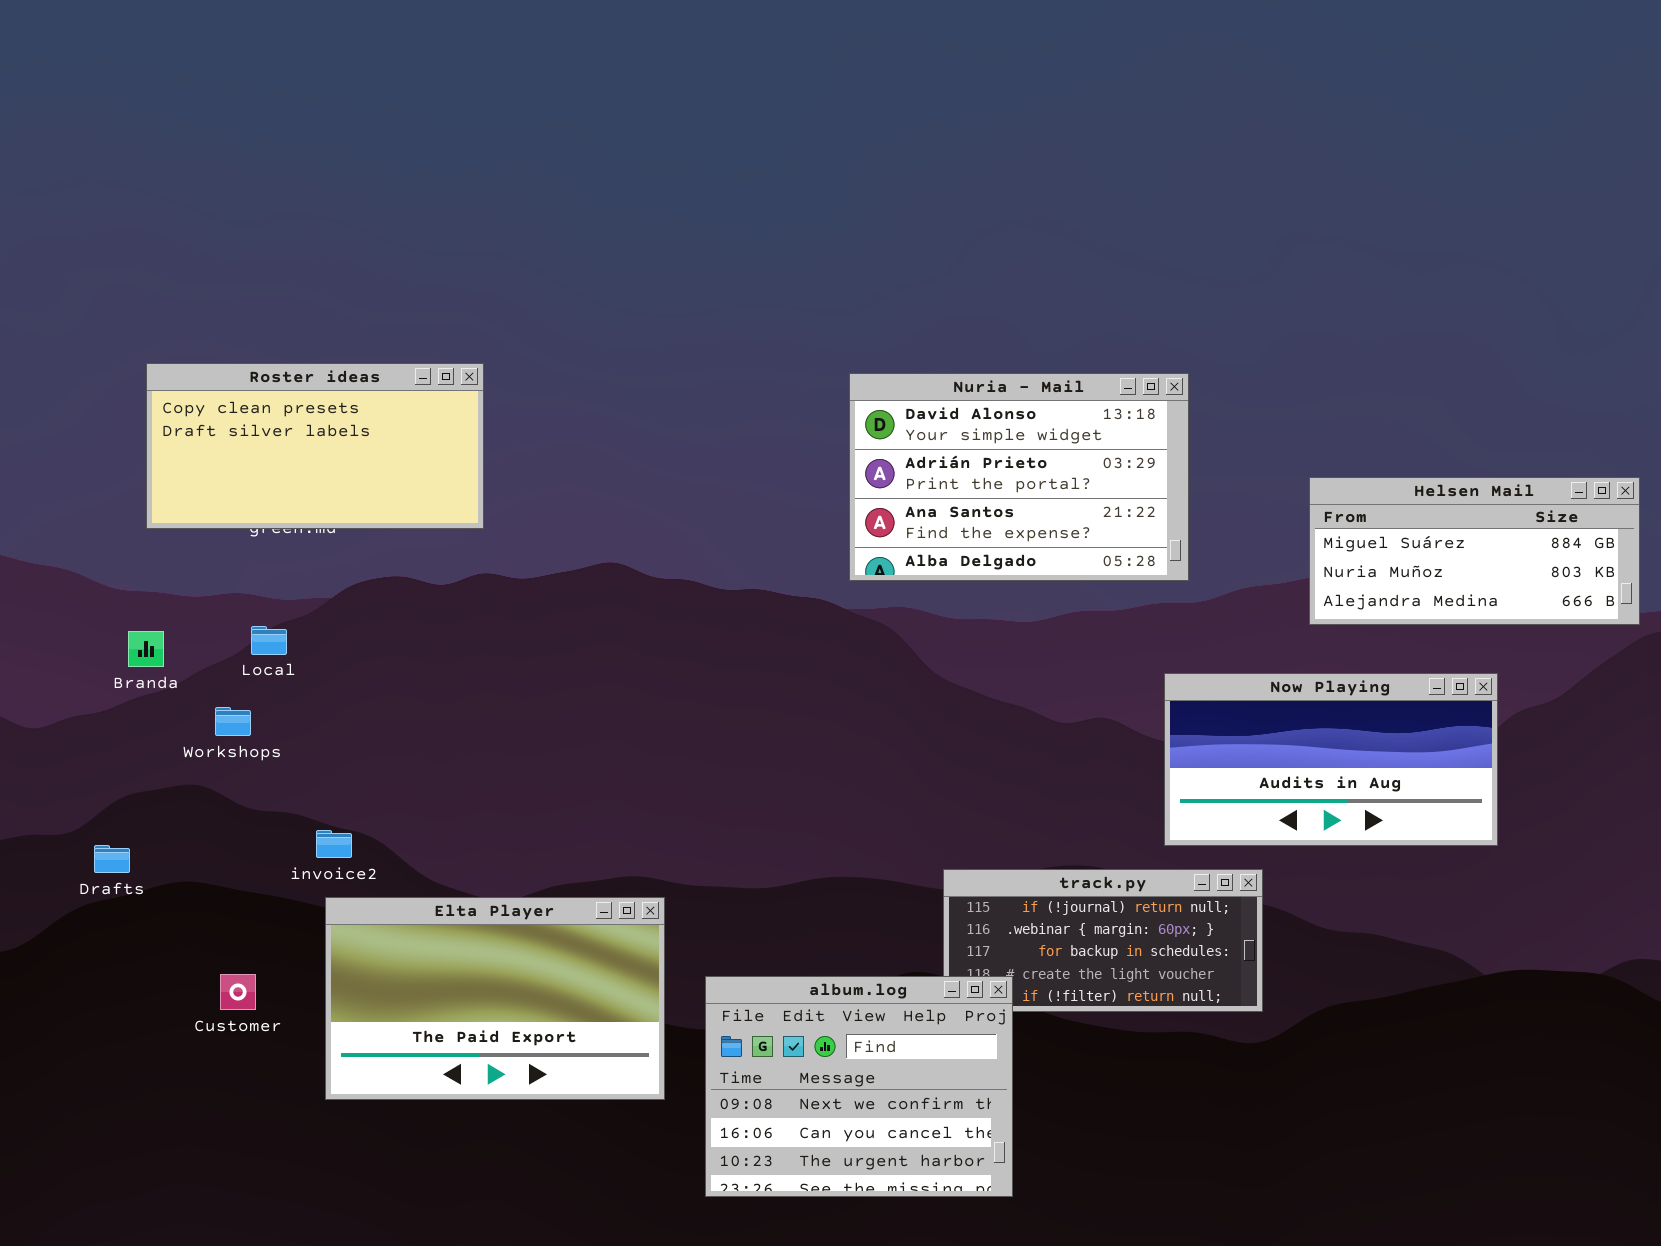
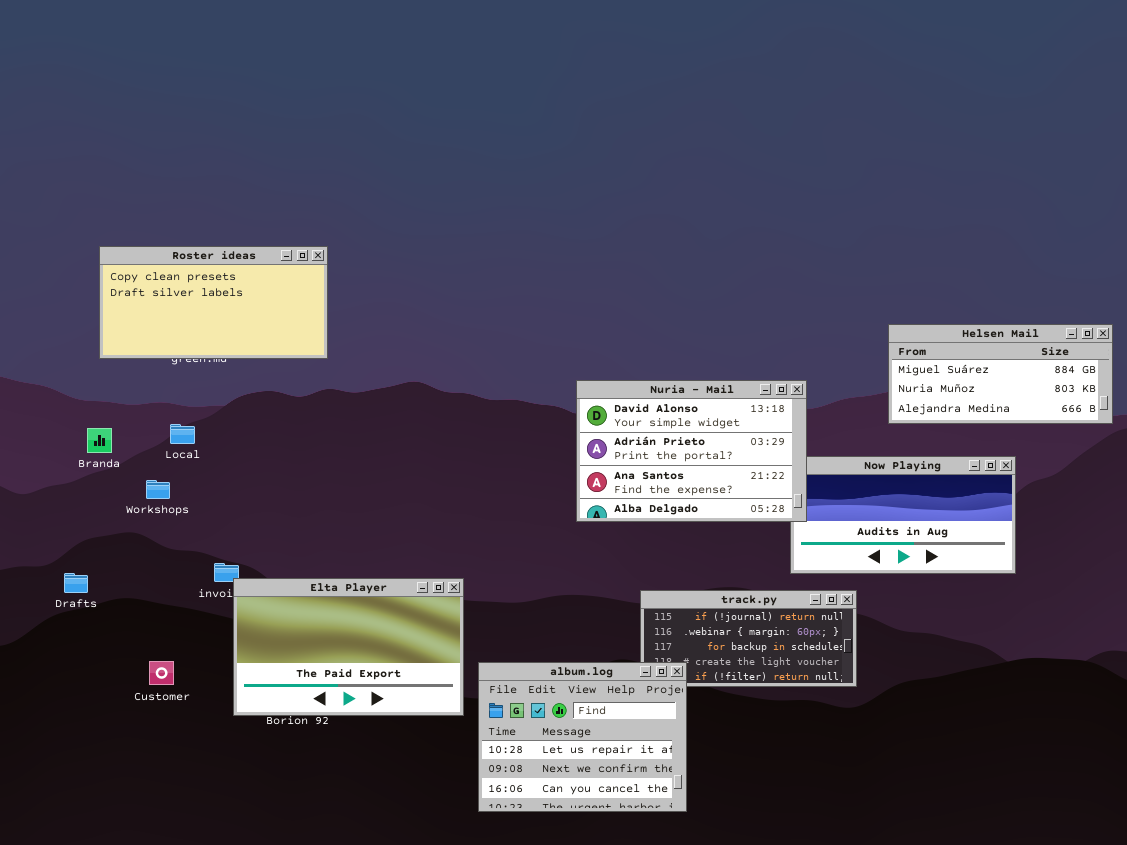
Nuria - Mail: [849,373,1189,581] -> [576,380,807,522], moved
Elta Player: [325,897,665,1100] -> [233,578,464,716], moved
album.log: [705,976,1013,1197] -> [478,662,687,812], scrolled up 1 row

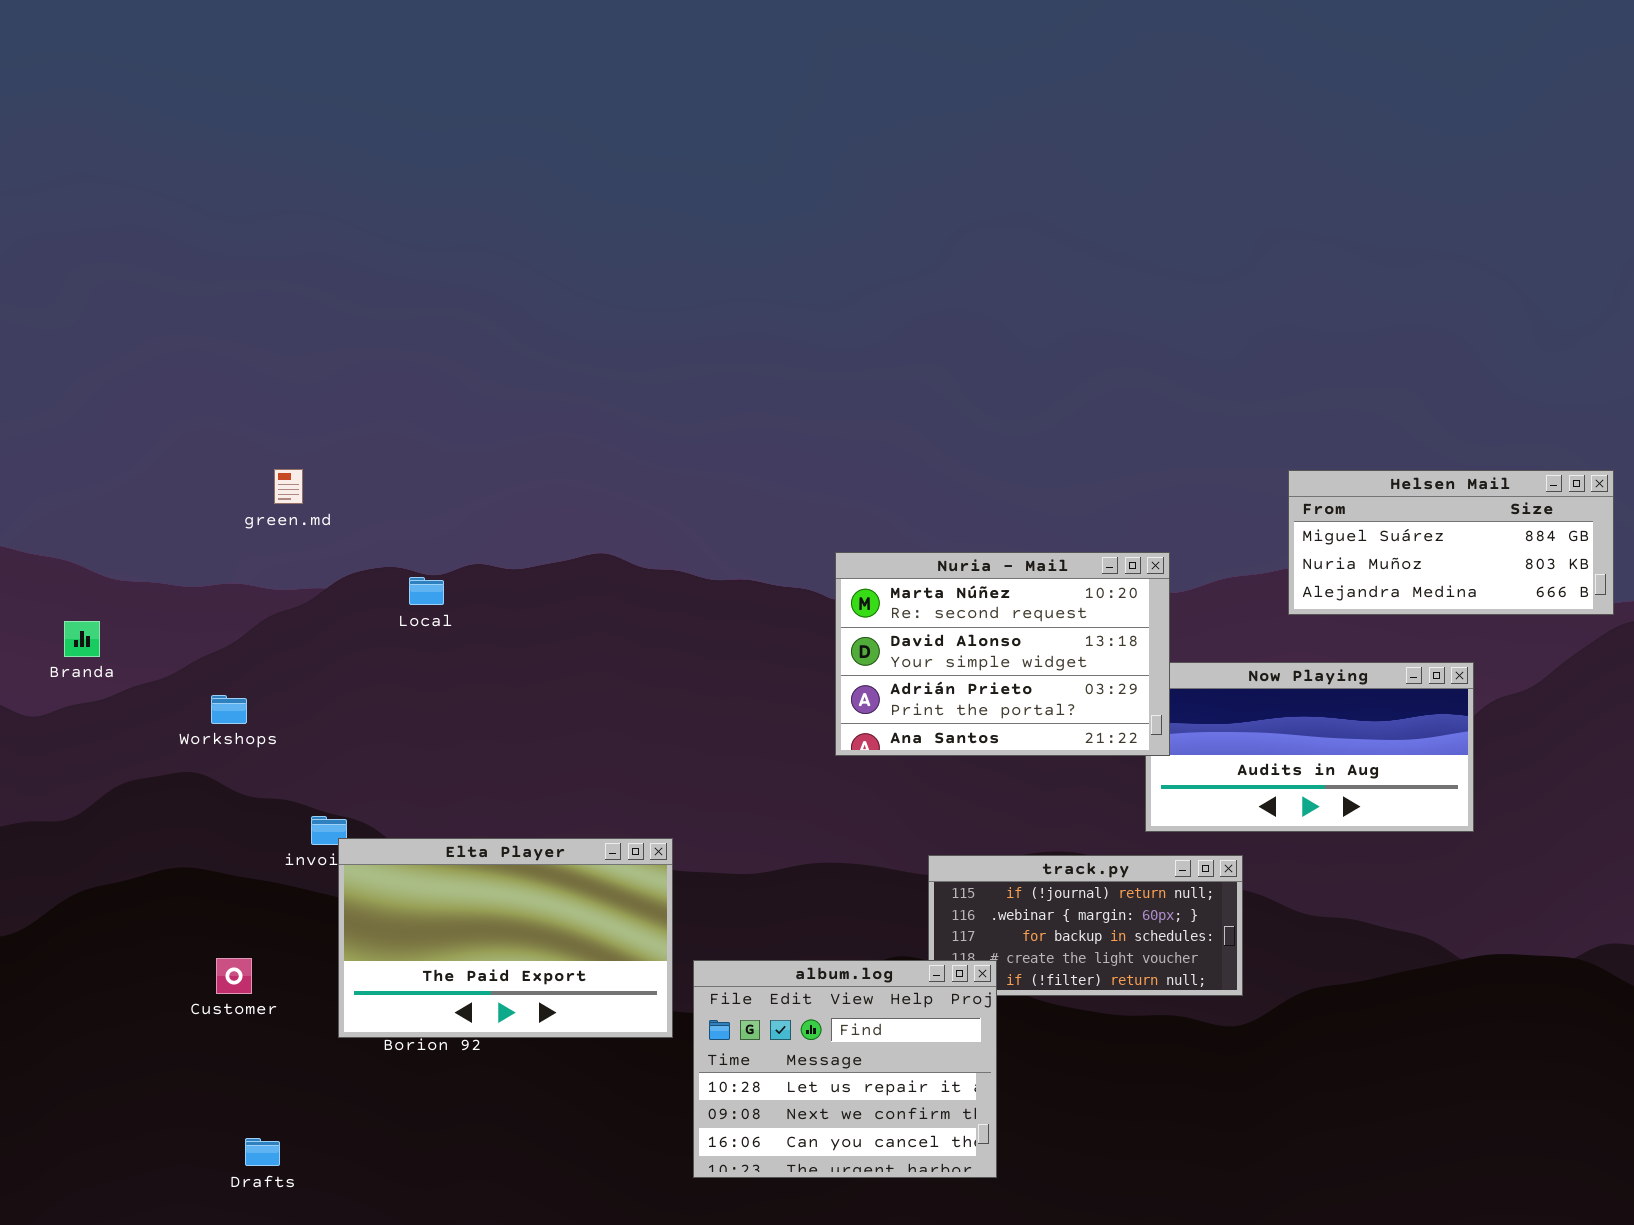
Roster ideas: [99,246,328,359] -> none, closed
Nuria - Mail: [576,380,807,522] -> [835,552,1170,756], scrolled up 1 row
Local: [170,424,195,444] -> [409,577,444,605], moved
Branda: [87,428,112,453] -> [64,621,100,657], moved
Drafts: [64,573,88,593] -> [245,1138,280,1166], moved

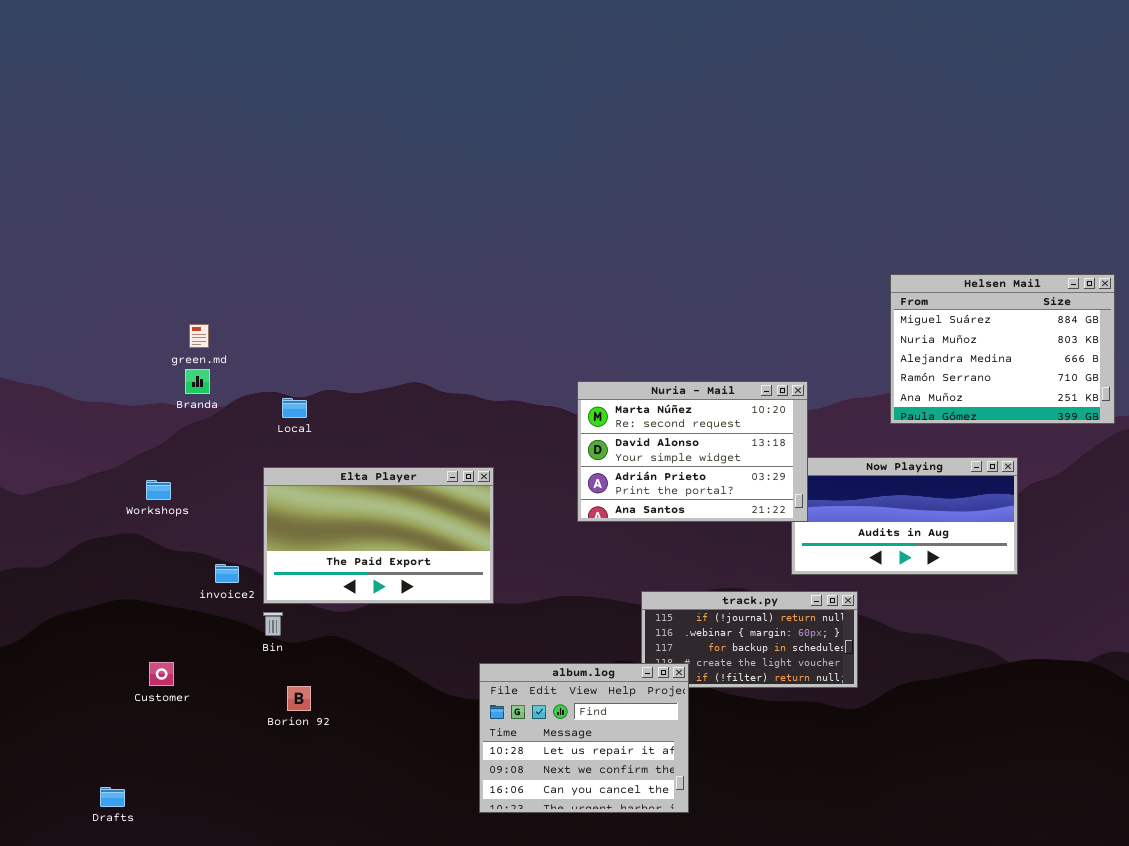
Helsen Mail: [1288,470,1614,615] -> [890,274,1115,424], resized
Branda: [64,621,100,657] -> [185,369,210,394], moved
Elta Player: [338,838,673,1038] -> [263,467,494,604], moved
Drafts: [245,1138,280,1166] -> [100,787,125,807], moved

